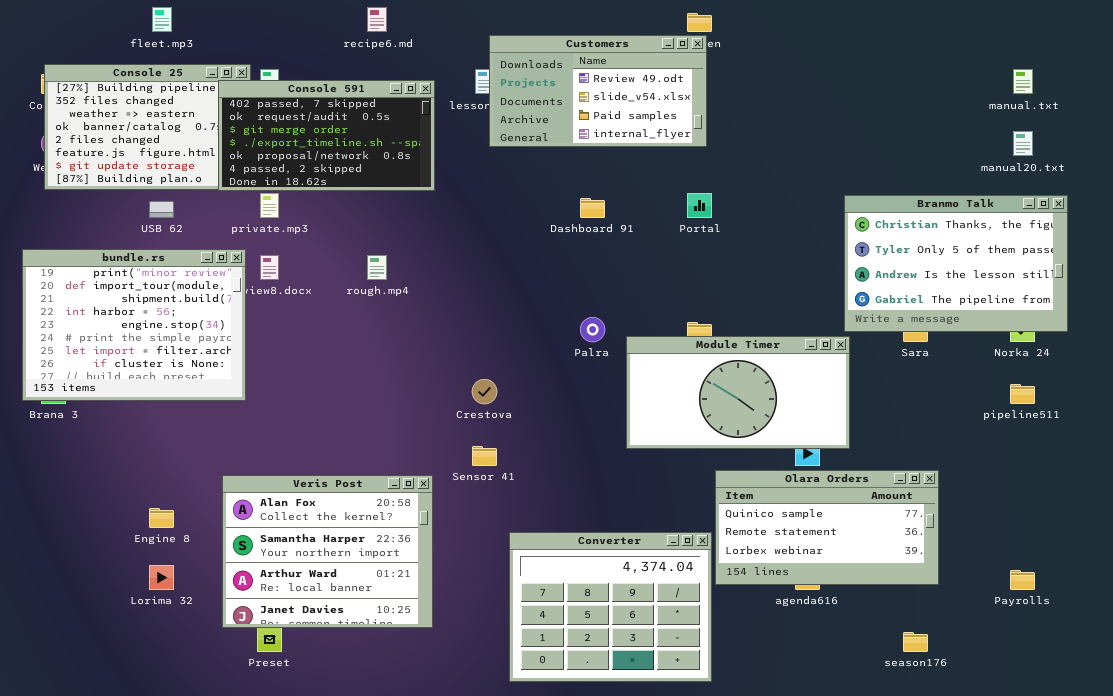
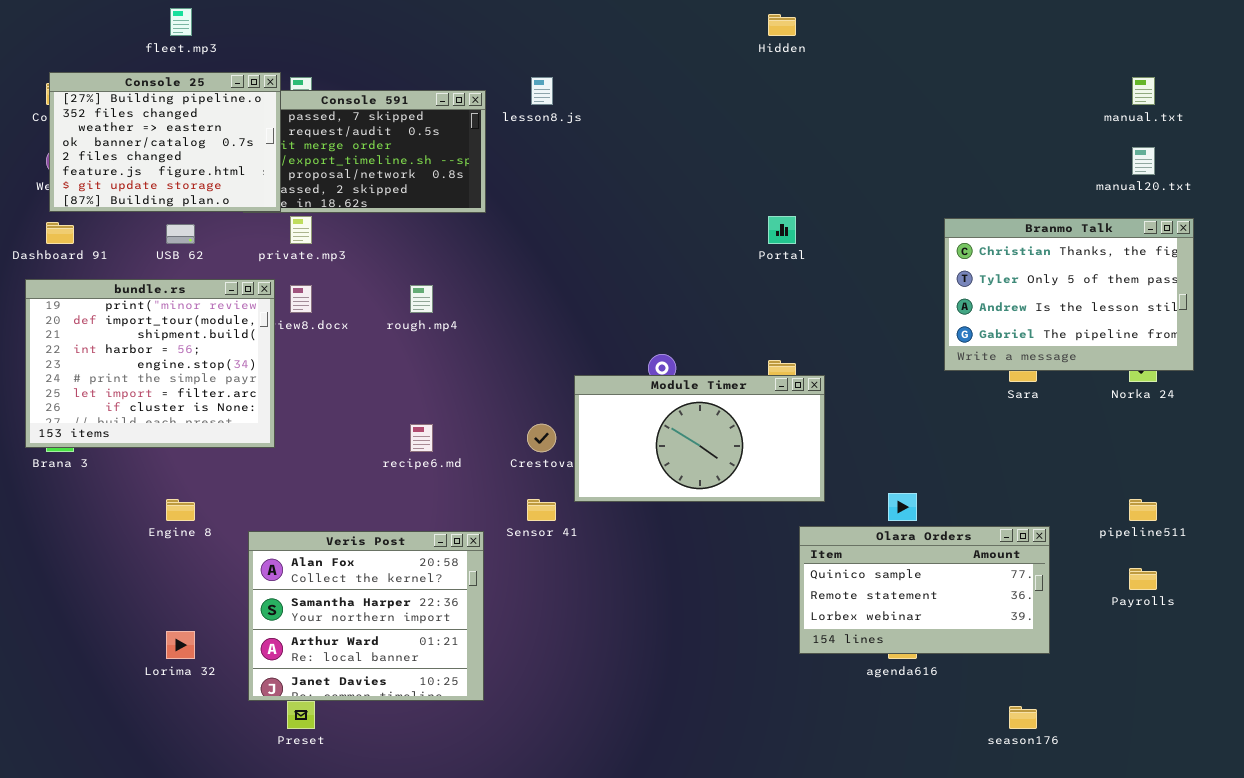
recipe6.md: [367,7,387,32] -> [410,424,433,452], moved
Customers: [489,35,707,147] -> none, closed
Console 25: [44,64,251,190] -> [49,72,281,212], raised
Dashboard 91: [580,198,605,218] -> [46,222,74,244], moved
Module Timer: [626,336,850,449] -> [574,375,825,502], moved
pipeline511: [1010,384,1035,404] -> [1129,499,1157,521], moved
Engine 8: [149,508,174,528] -> [166,499,195,521], moved
Converter: [509,532,712,682] -> none, closed
Payrolls: [1010,570,1035,590] -> [1129,568,1157,590], moved

